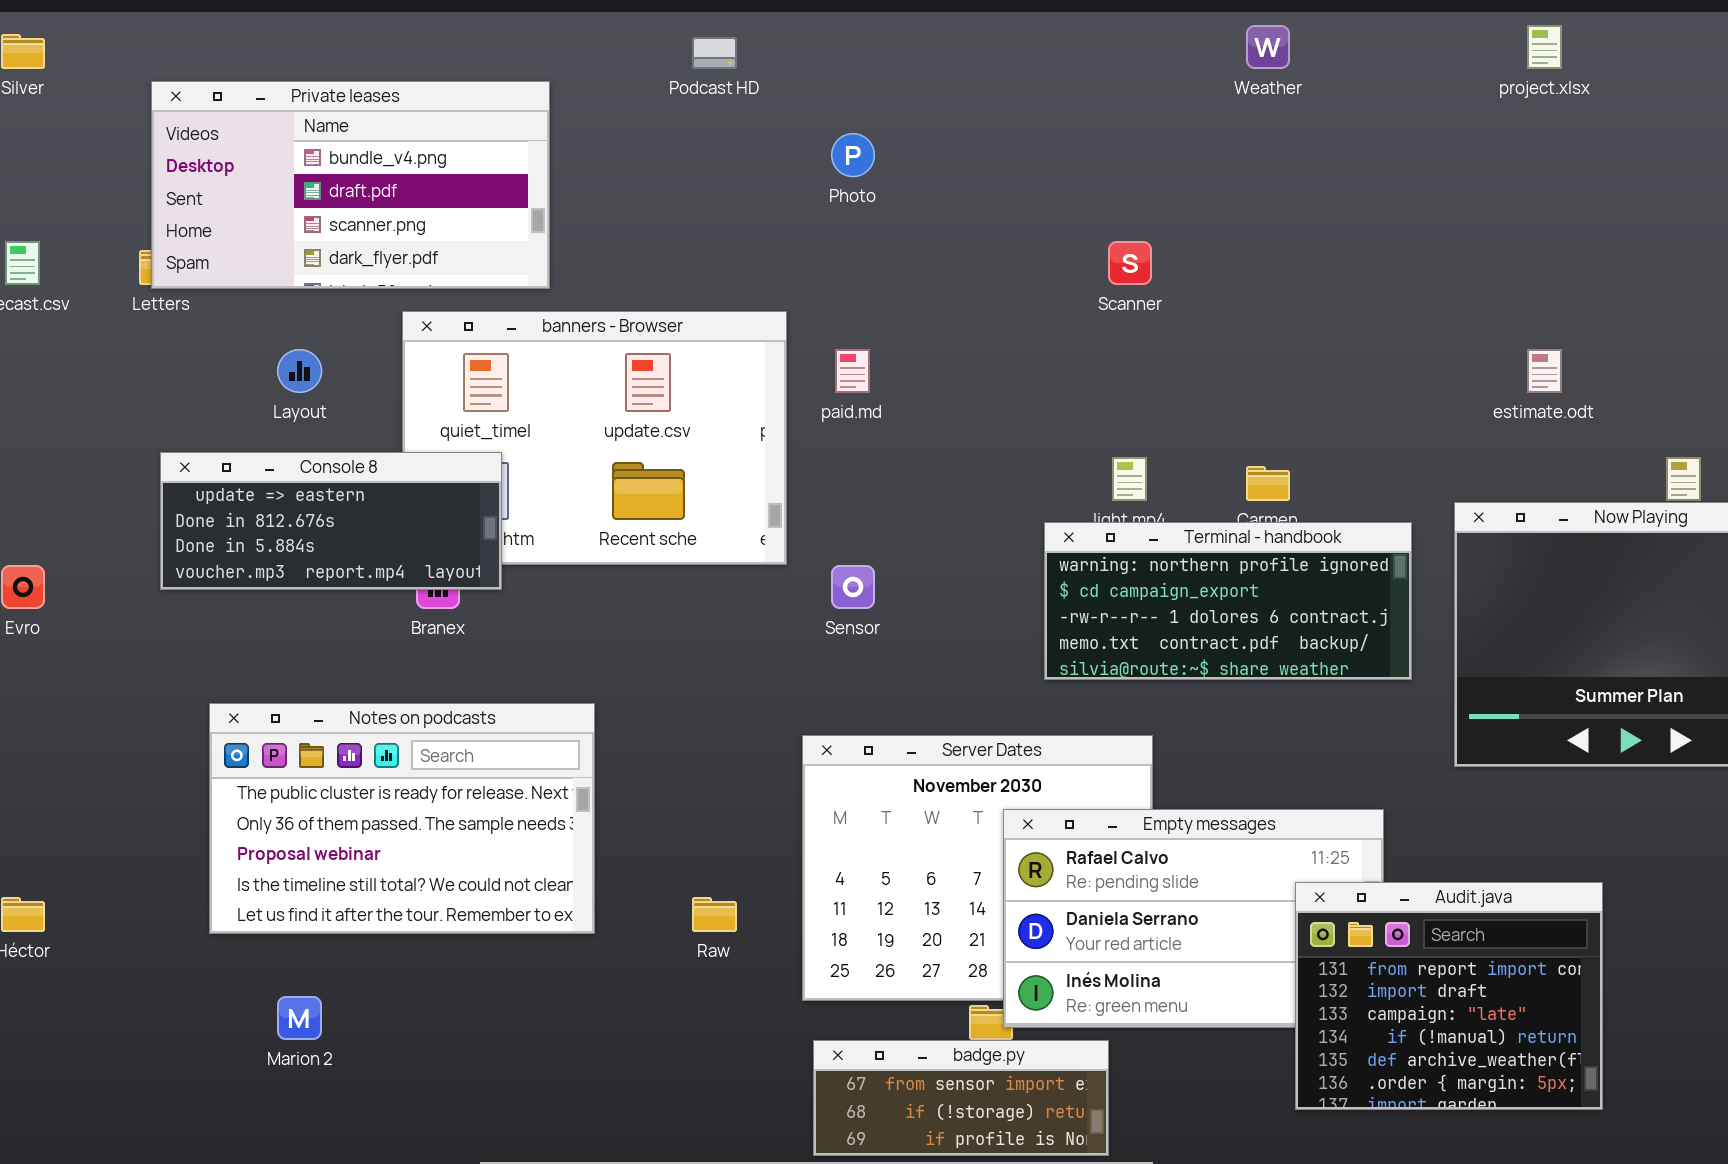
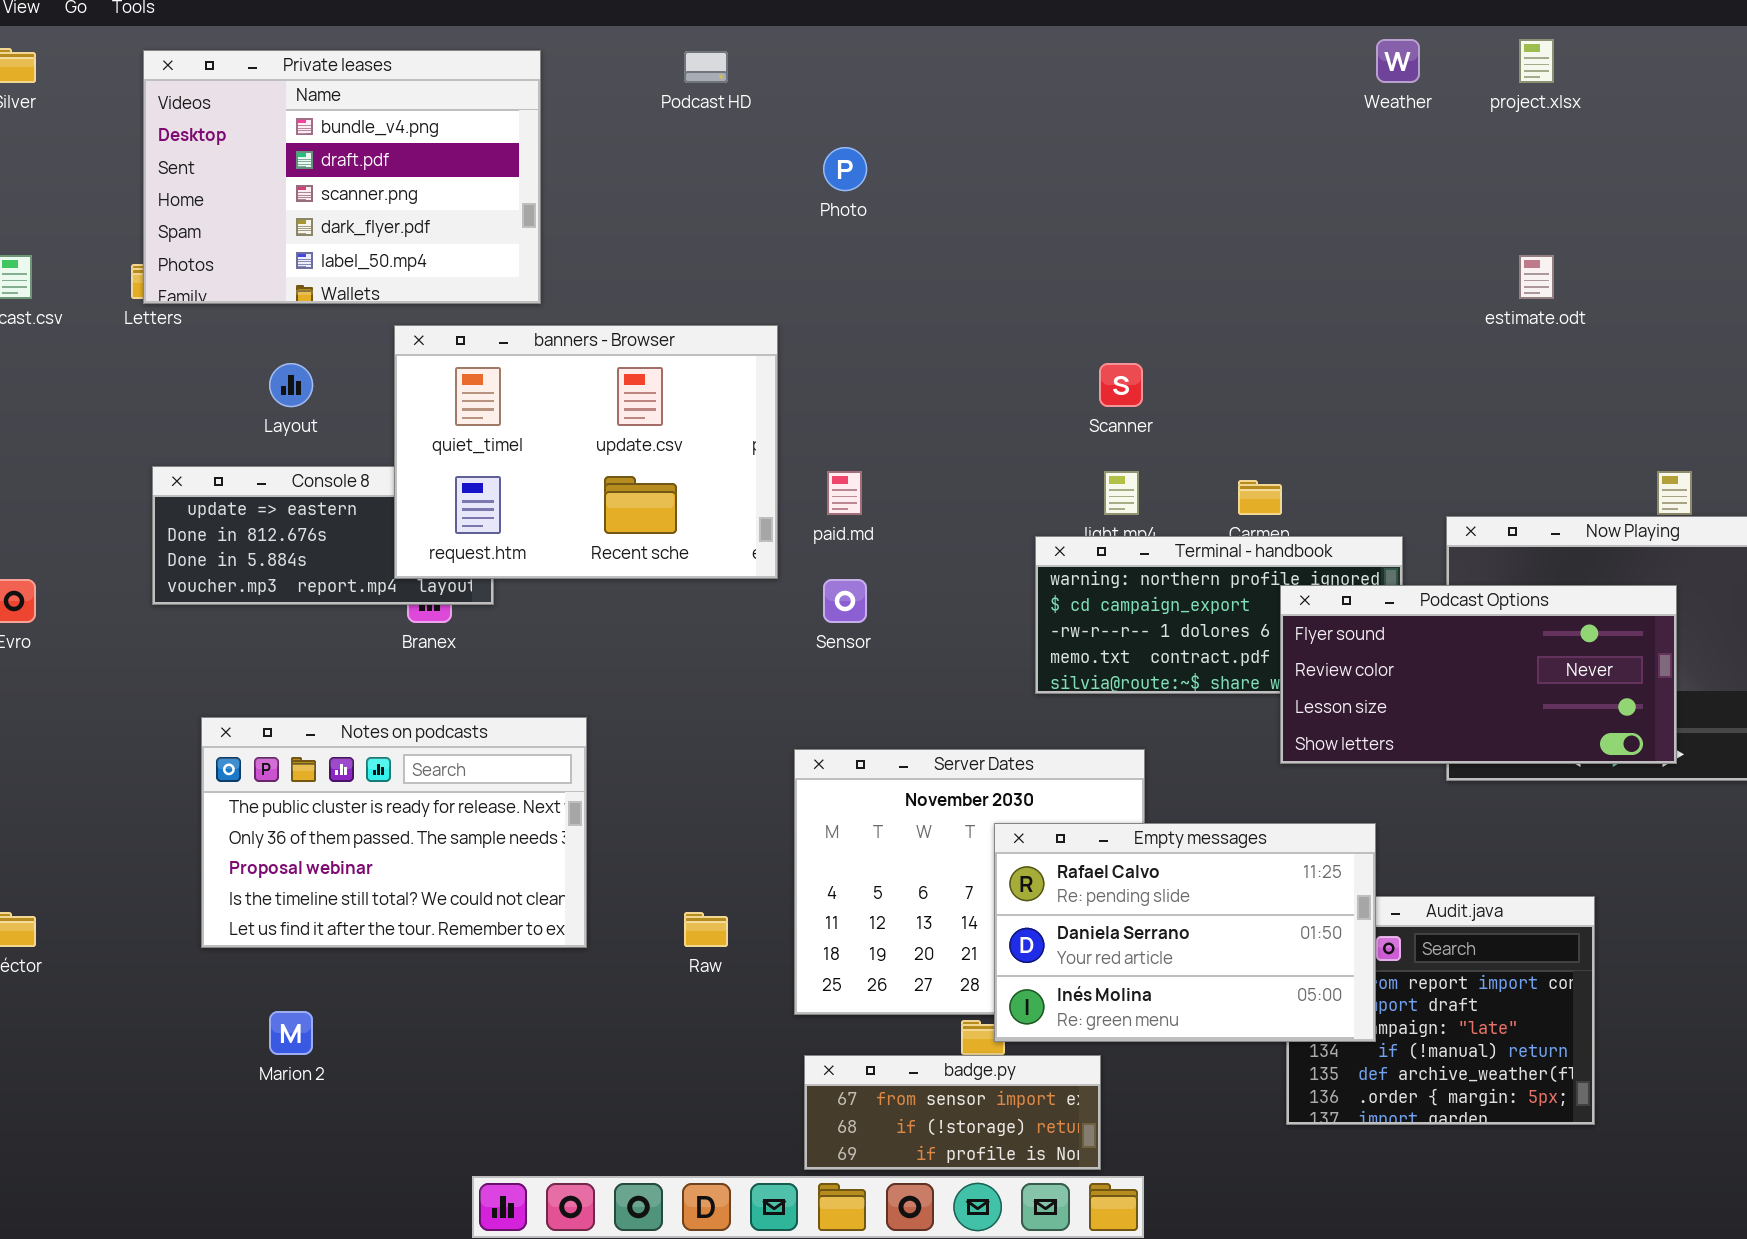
Weather: [1246,25,1290,69] -> [1376,39,1420,83], moved
Private leases: [151,81,550,289] -> [143,50,541,304], resized
Scanner: [1108,241,1152,285] -> [1099,363,1143,407], moved
banners - Browser: [402,311,787,565] -> [394,325,778,579], raised
paid.md: [835,349,870,393] -> [827,471,862,515], moved
estimate.odt: [1527,349,1562,393] -> [1519,255,1554,299], moved
Podcast Options: none -> [1280,585,1677,764], opened
Empty messages: [1003,809,1384,1028] -> [994,823,1376,1042], raised

